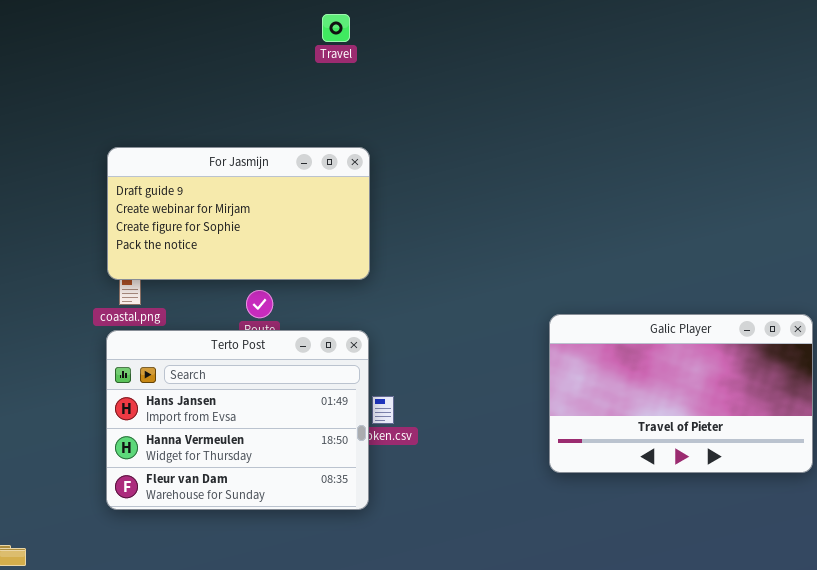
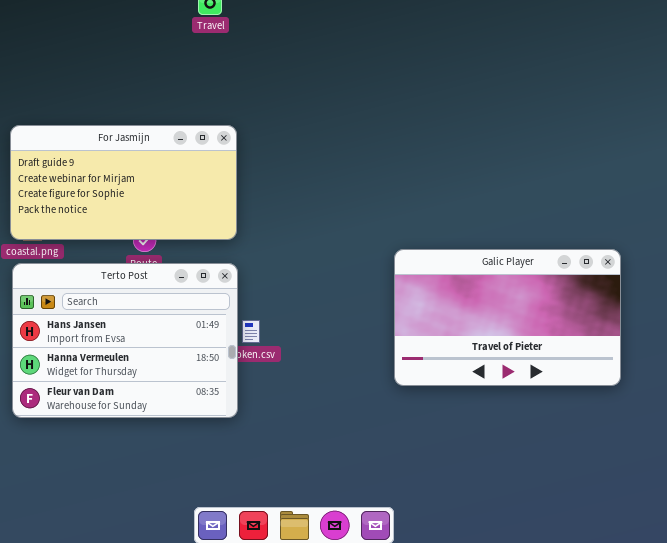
For Jasmijn: [107,147,370,280] -> [10,125,237,240], moved

